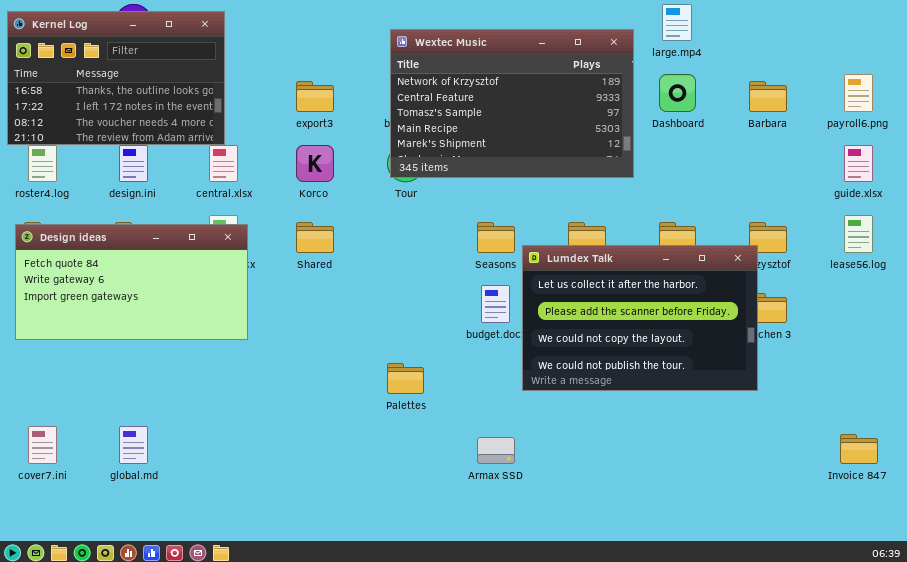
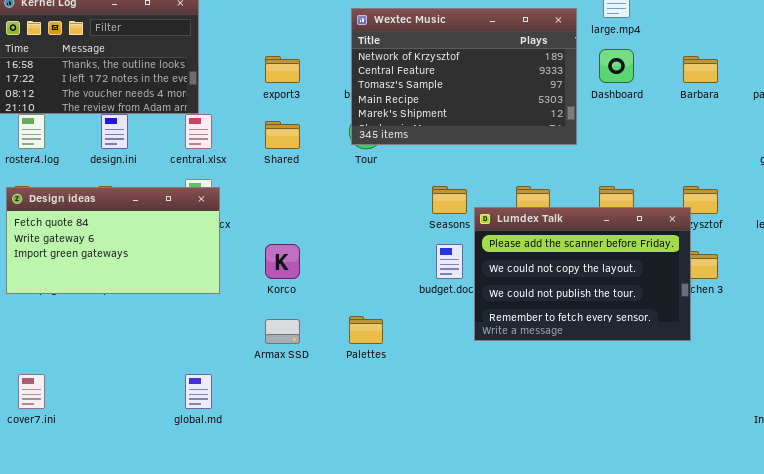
Korco: [296,145,334,182] -> [265,244,300,279], moved
Shared: [296,222,334,253] -> [265,121,300,149], moved
Lumdex Talk: [522,245,758,391] -> [474,207,691,341], scrolled down 1 row
global.md: [119,426,148,464] -> [185,374,212,409], moved
Armax SSD: [477,437,515,464] -> [265,319,300,344], moved

